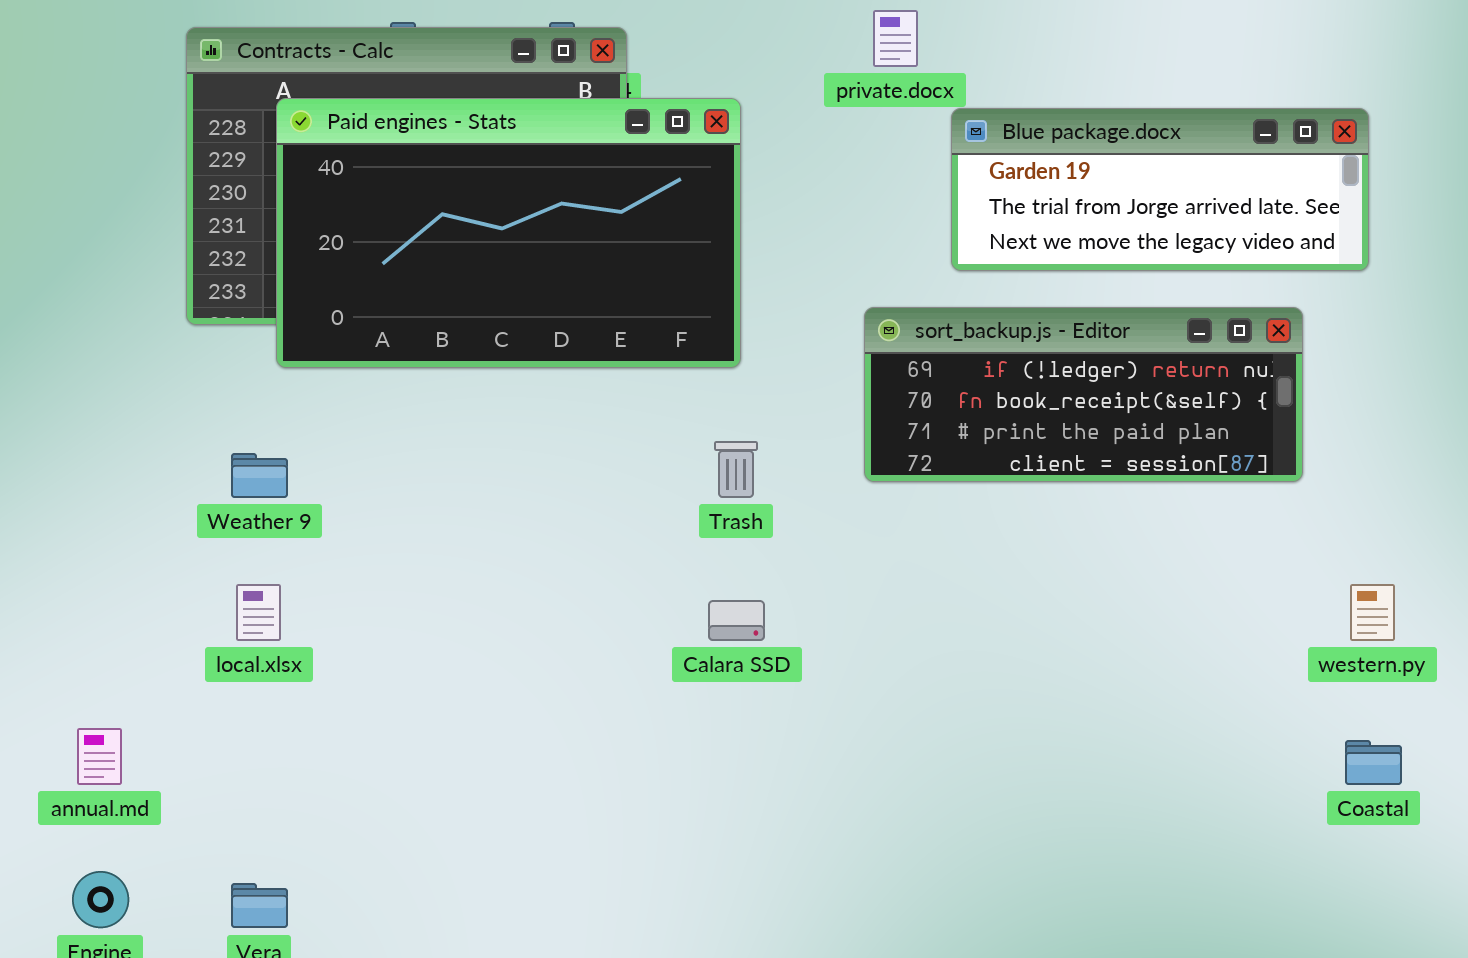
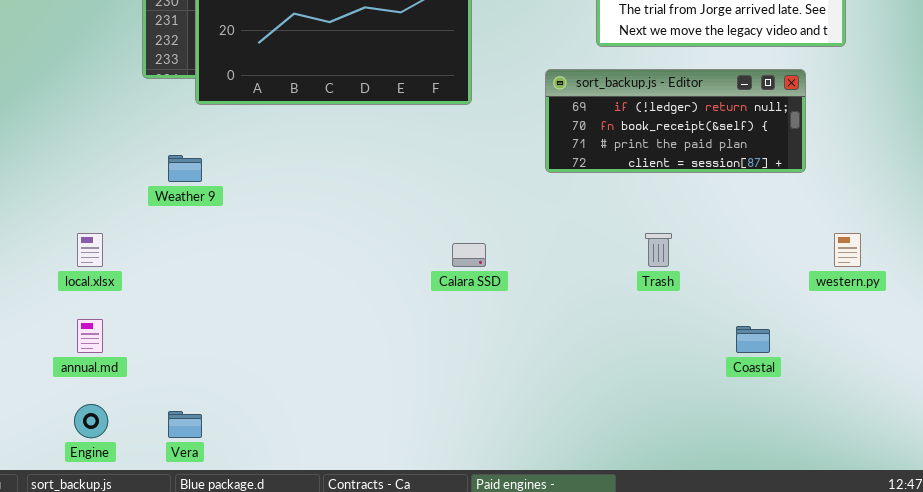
Trash: [714,441,758,498] -> [645,233,672,267], moved
local.xlsx: [236,584,281,641] -> [77,233,103,267], moved
Coastal: [1345,740,1402,785] -> [736,326,770,353], moved

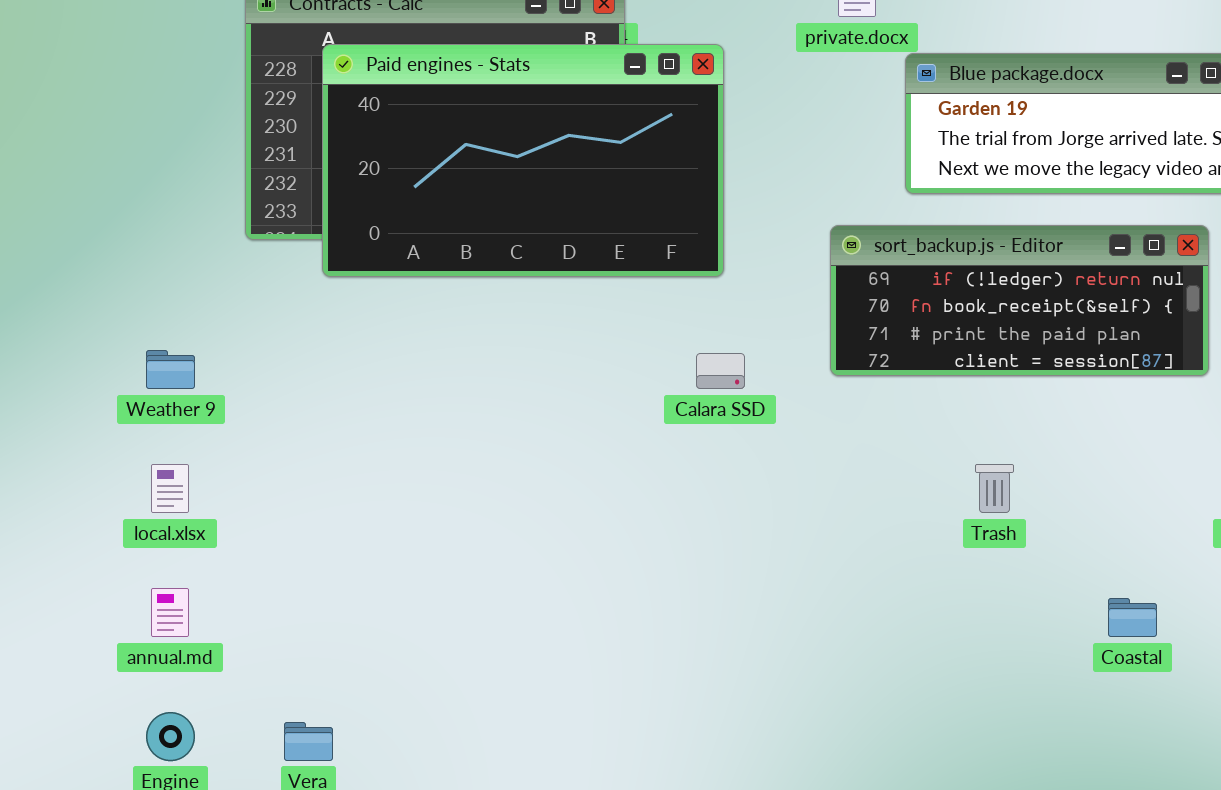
Weather 9: [168,155,202,182] -> [146,350,195,389], moved
Calara SSD: [452,243,486,267] -> [696,353,745,389], moved

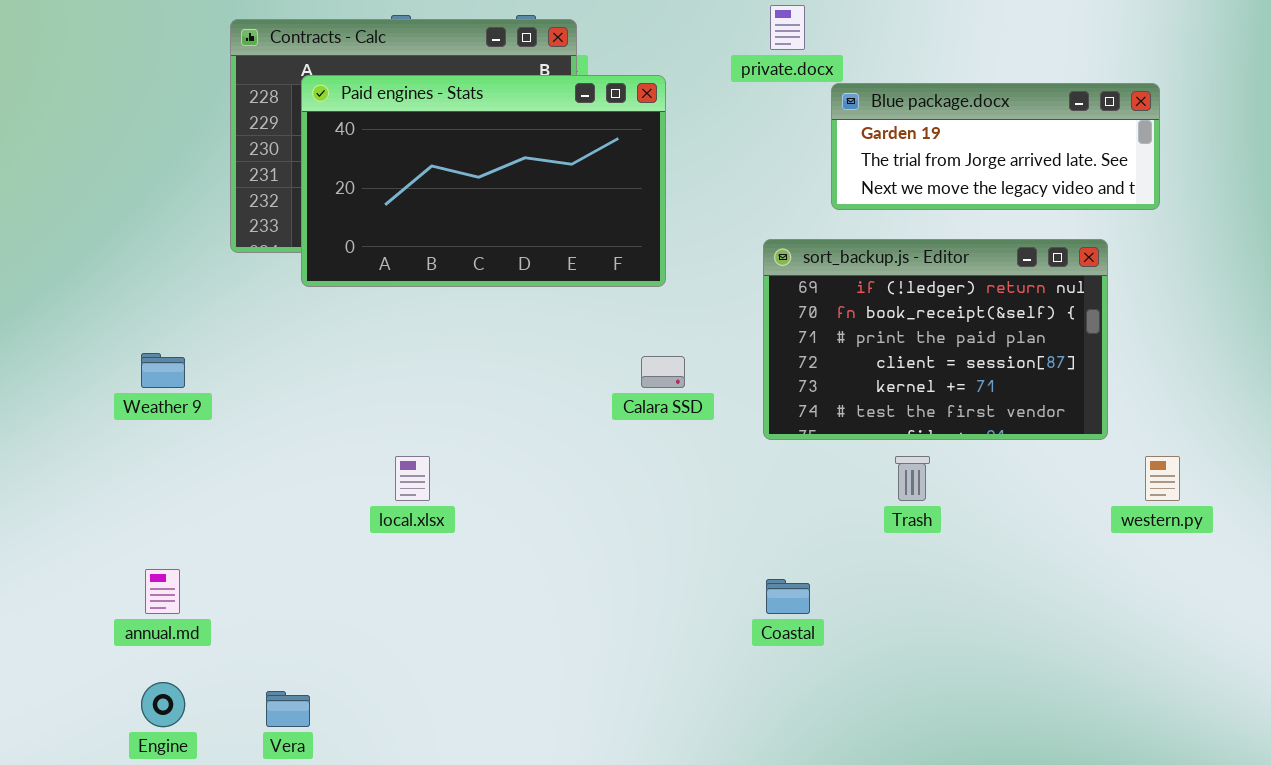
sort_backup.js - Editor: [830,225,1209,376] -> [763,239,1108,440], resized
local.xlsx: [151,464,189,513] -> [395,456,430,501], moved
Coastal: [1108,598,1157,637] -> [766,579,810,614], moved

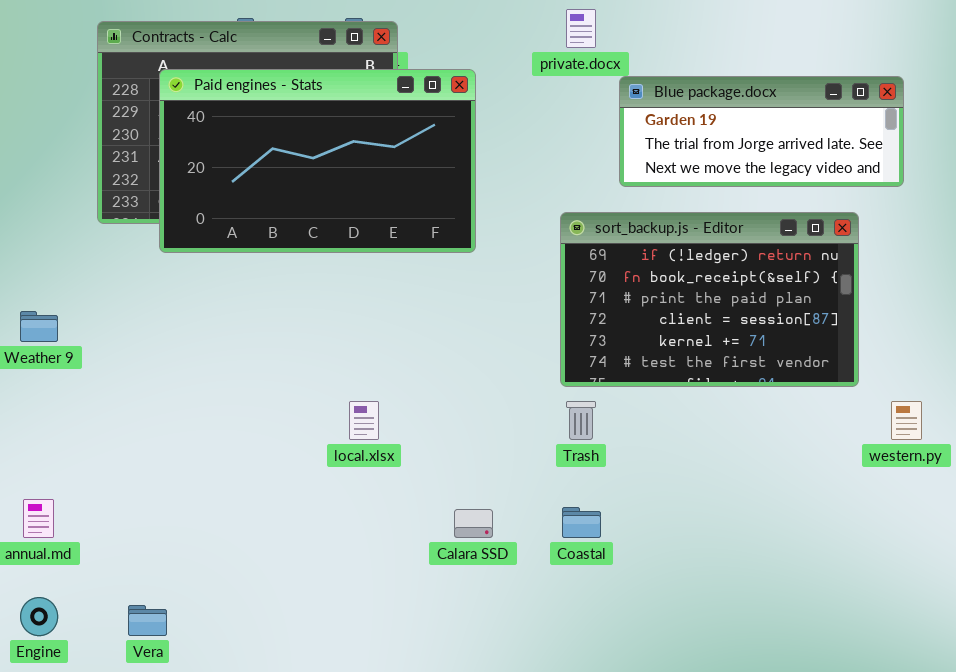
Calara SSD: [641,356,685,388] -> [454,509,493,538], moved
local.xlsx: [395,456,430,501] -> [349,401,379,440], moved
Trash: [895,456,930,501] -> [566,401,596,440], moved

